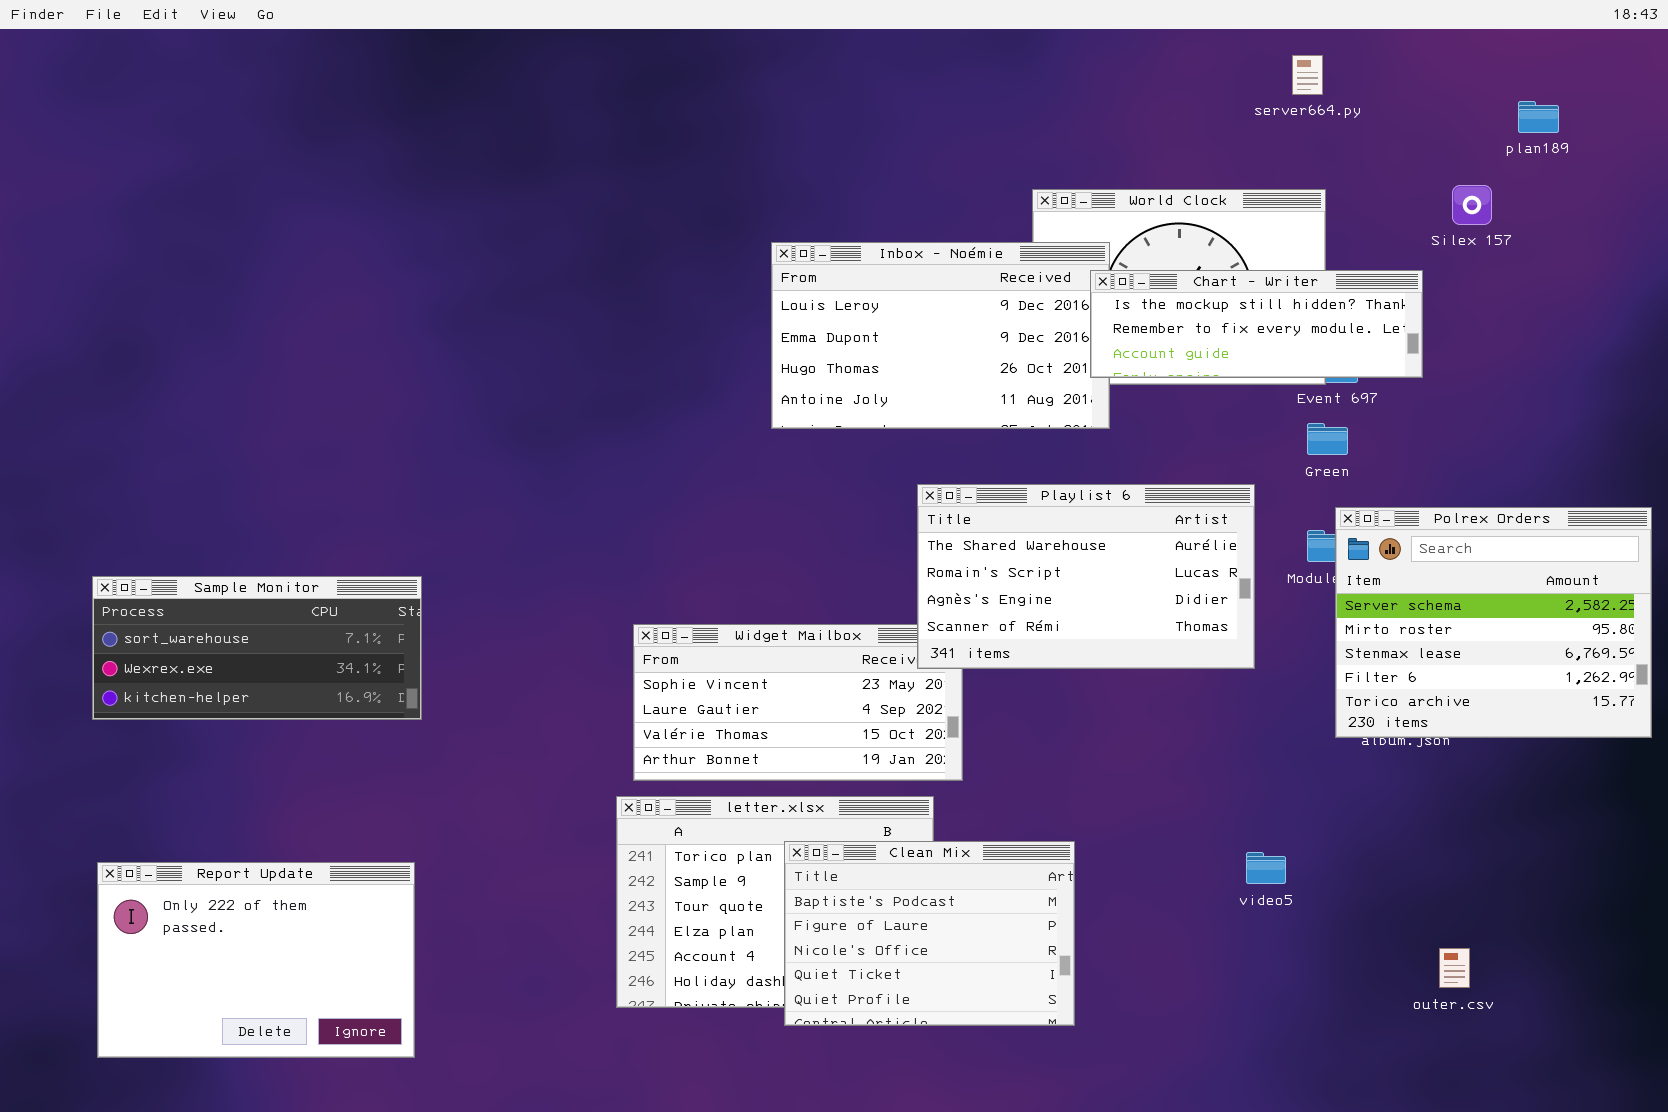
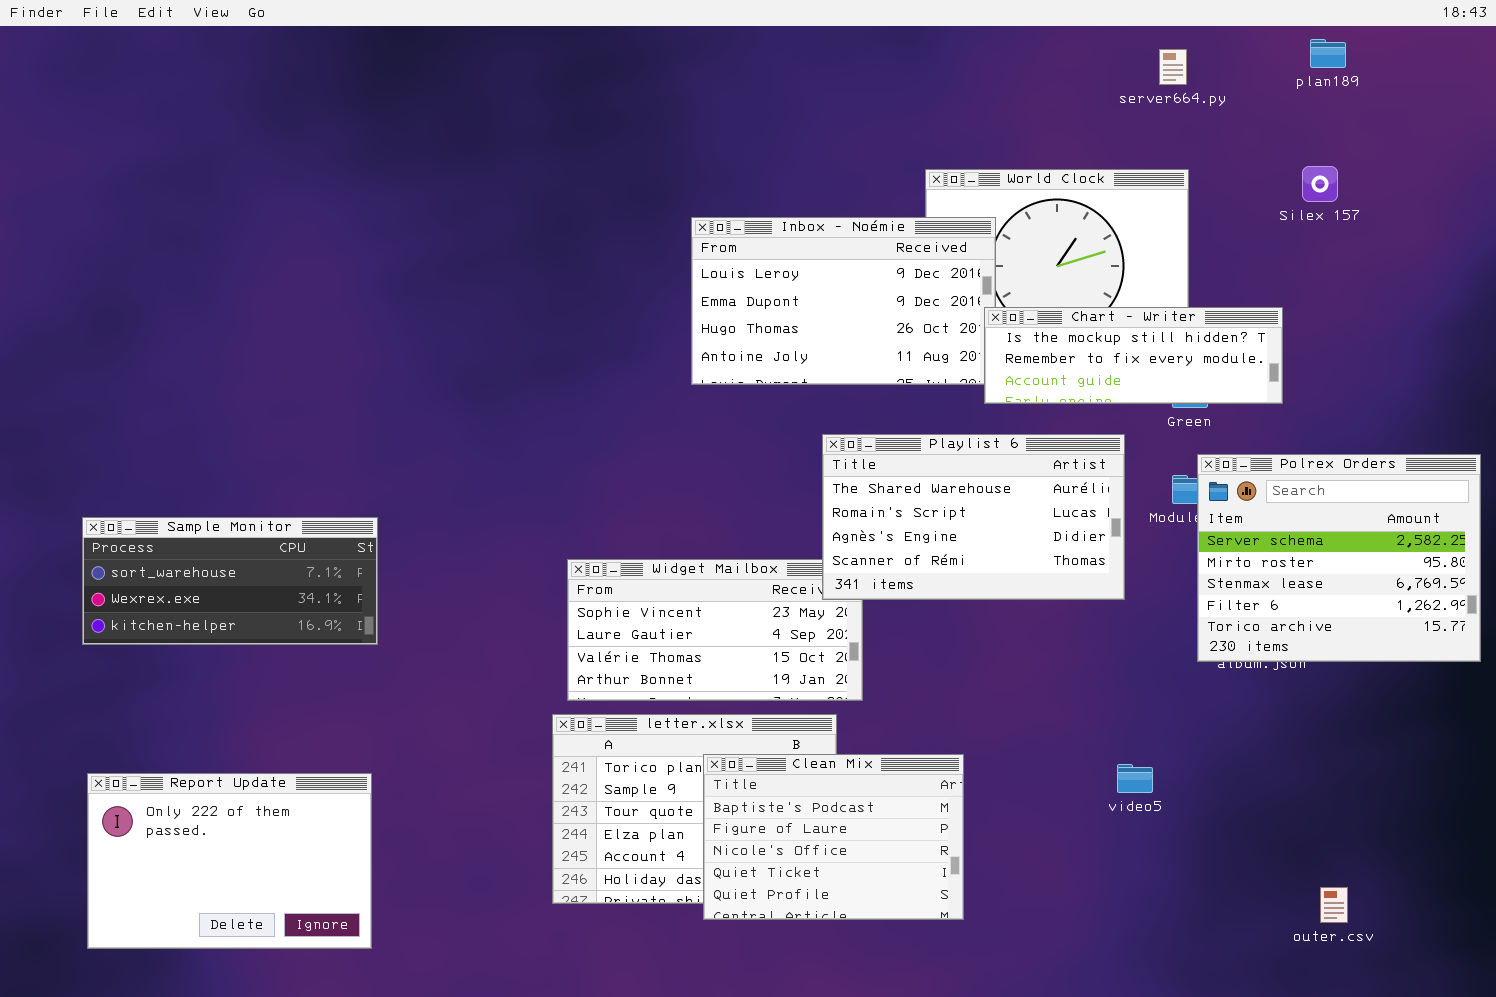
plan189: [1518,101,1559,133] -> [1310,39,1346,68], moved
Chart - Writer: [1090,270,1423,378] -> [984,307,1283,404], moved
outer.csv: [1439,948,1470,988] -> [1320,887,1348,923], moved

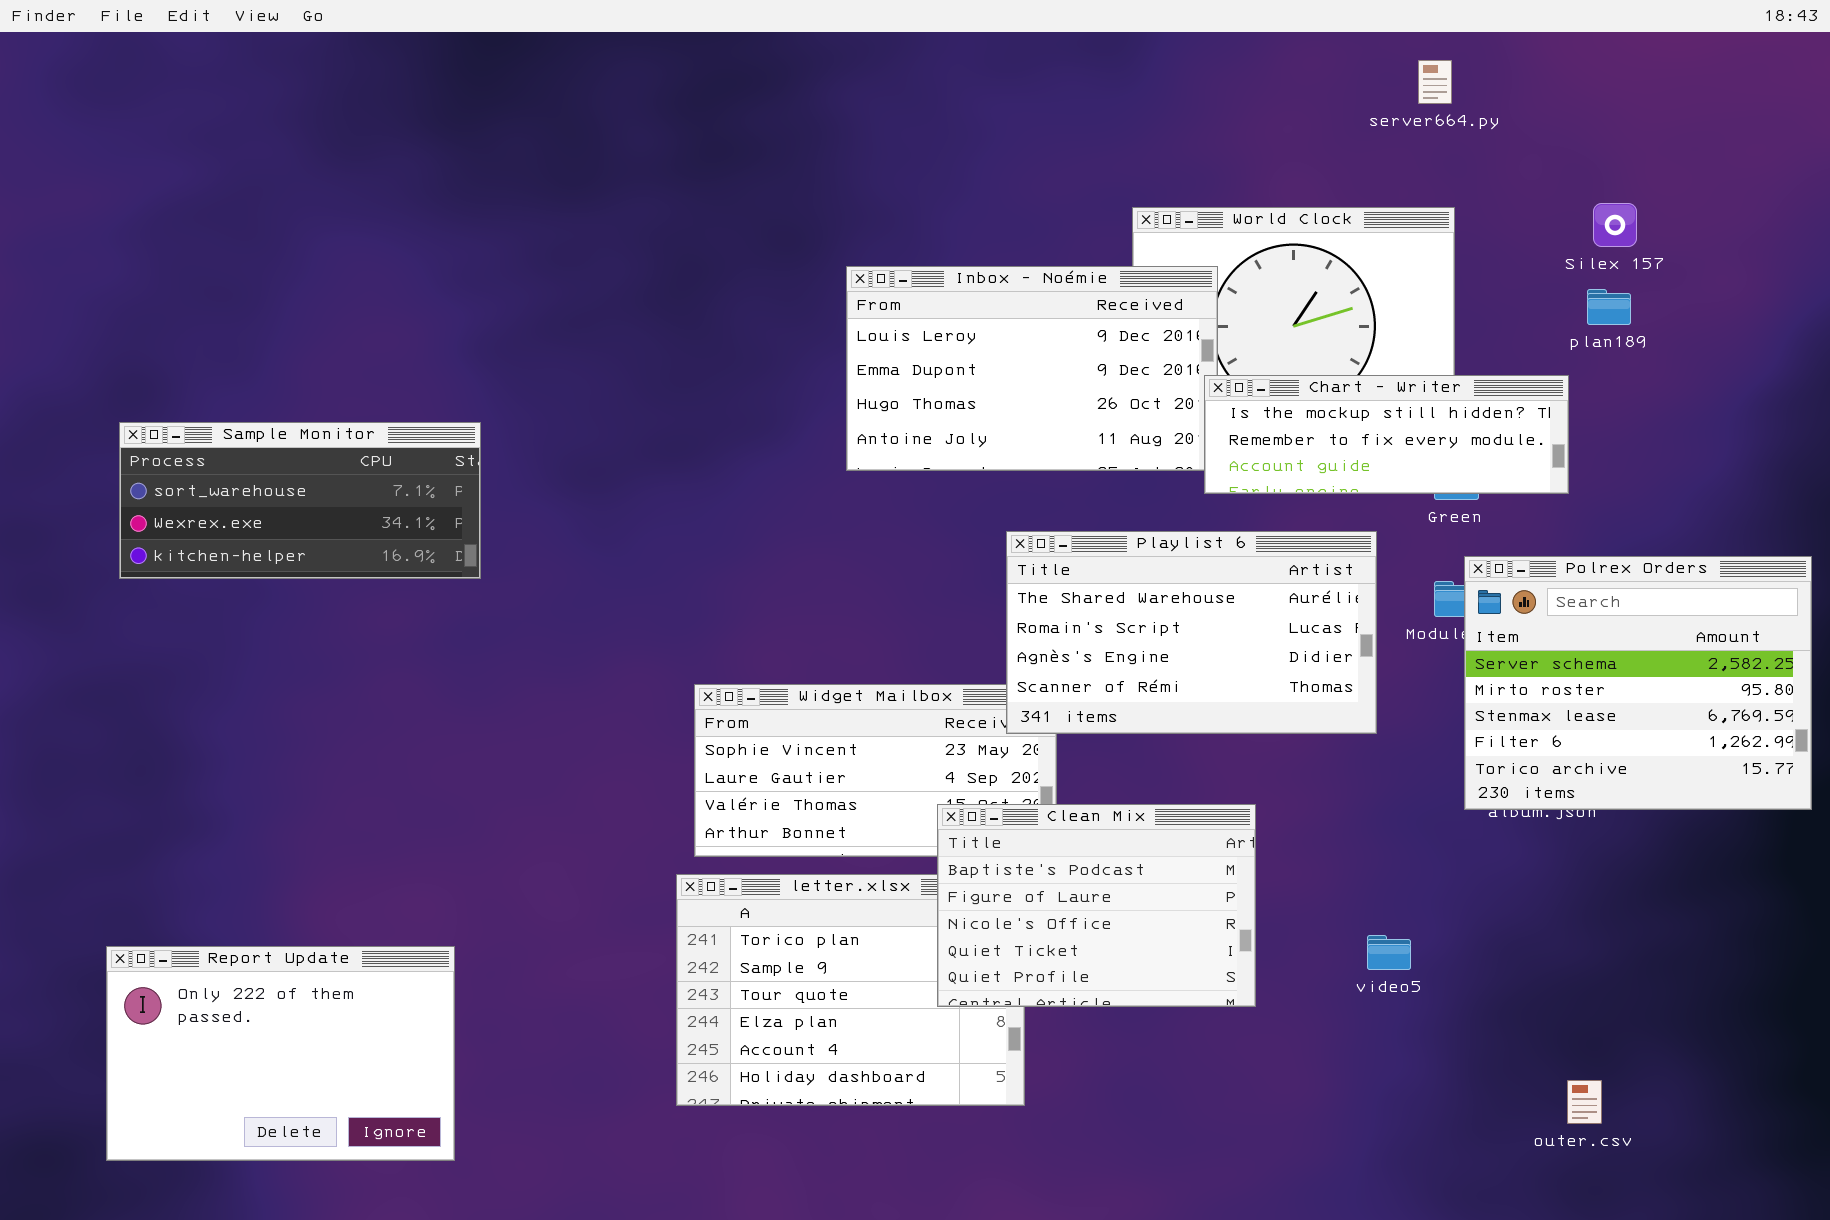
plan189: [1310,39,1346,68] -> [1587,289,1631,325], moved
Sample Monitor: [82,517,378,645] -> [119,422,481,579], moved
Clean Mix: [703,754,964,920] -> [937,804,1256,1007], moved
outer.csv: [1320,887,1348,923] -> [1567,1080,1602,1124], moved

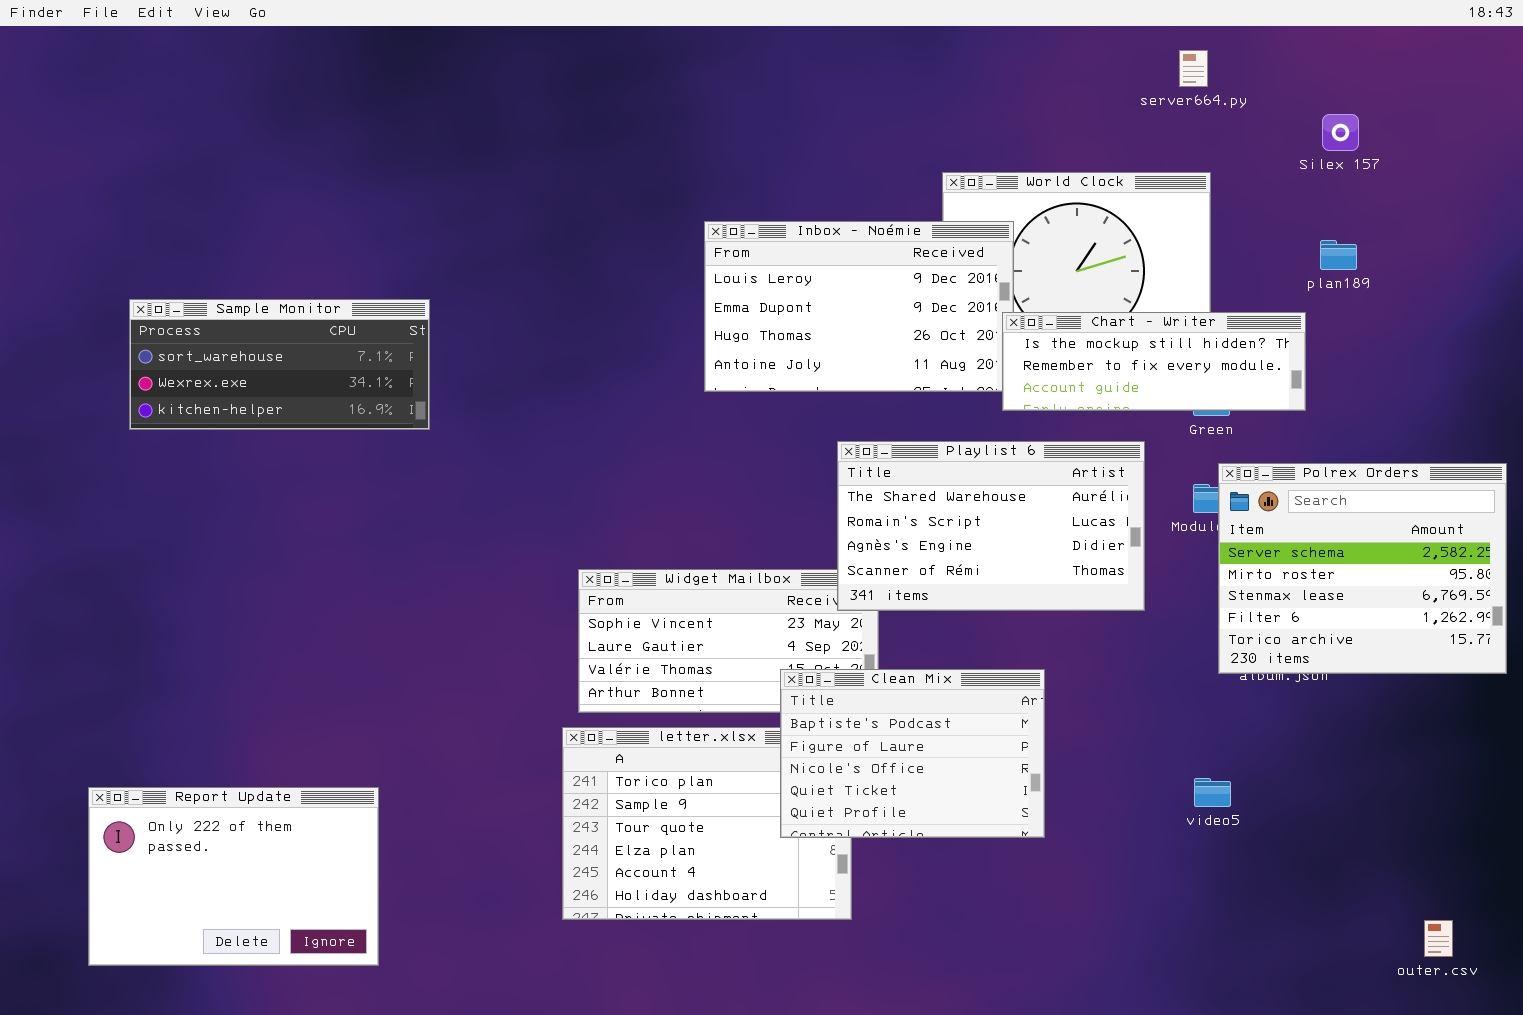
Silex 157: [1593,203,1637,247] -> [1322,114,1359,151], moved
Sample Monitor: [119,422,481,579] -> [129,299,430,430], moved
video5: [1367,935,1411,970] -> [1194,778,1231,807], moved
outer.csv: [1567,1080,1602,1124] -> [1424,920,1453,957], moved

